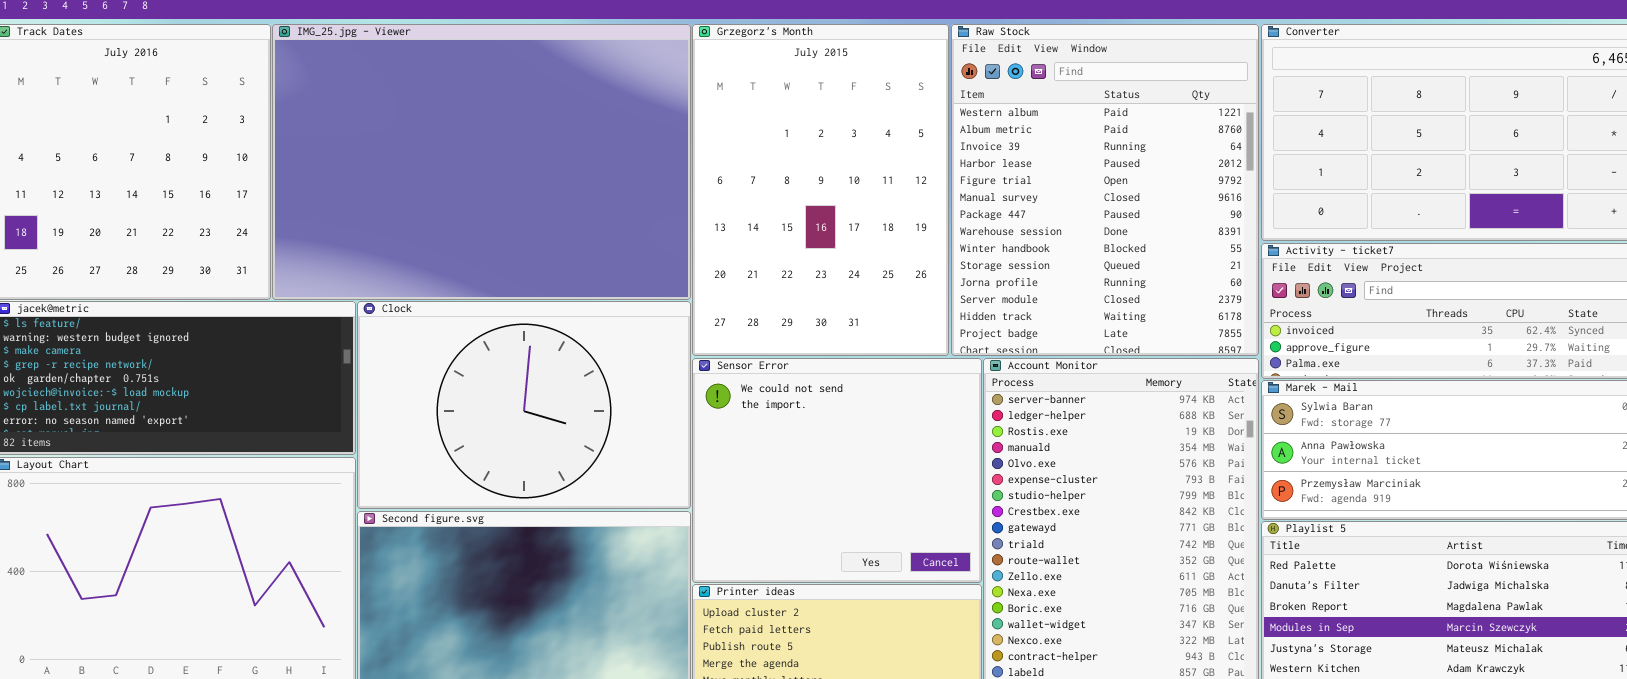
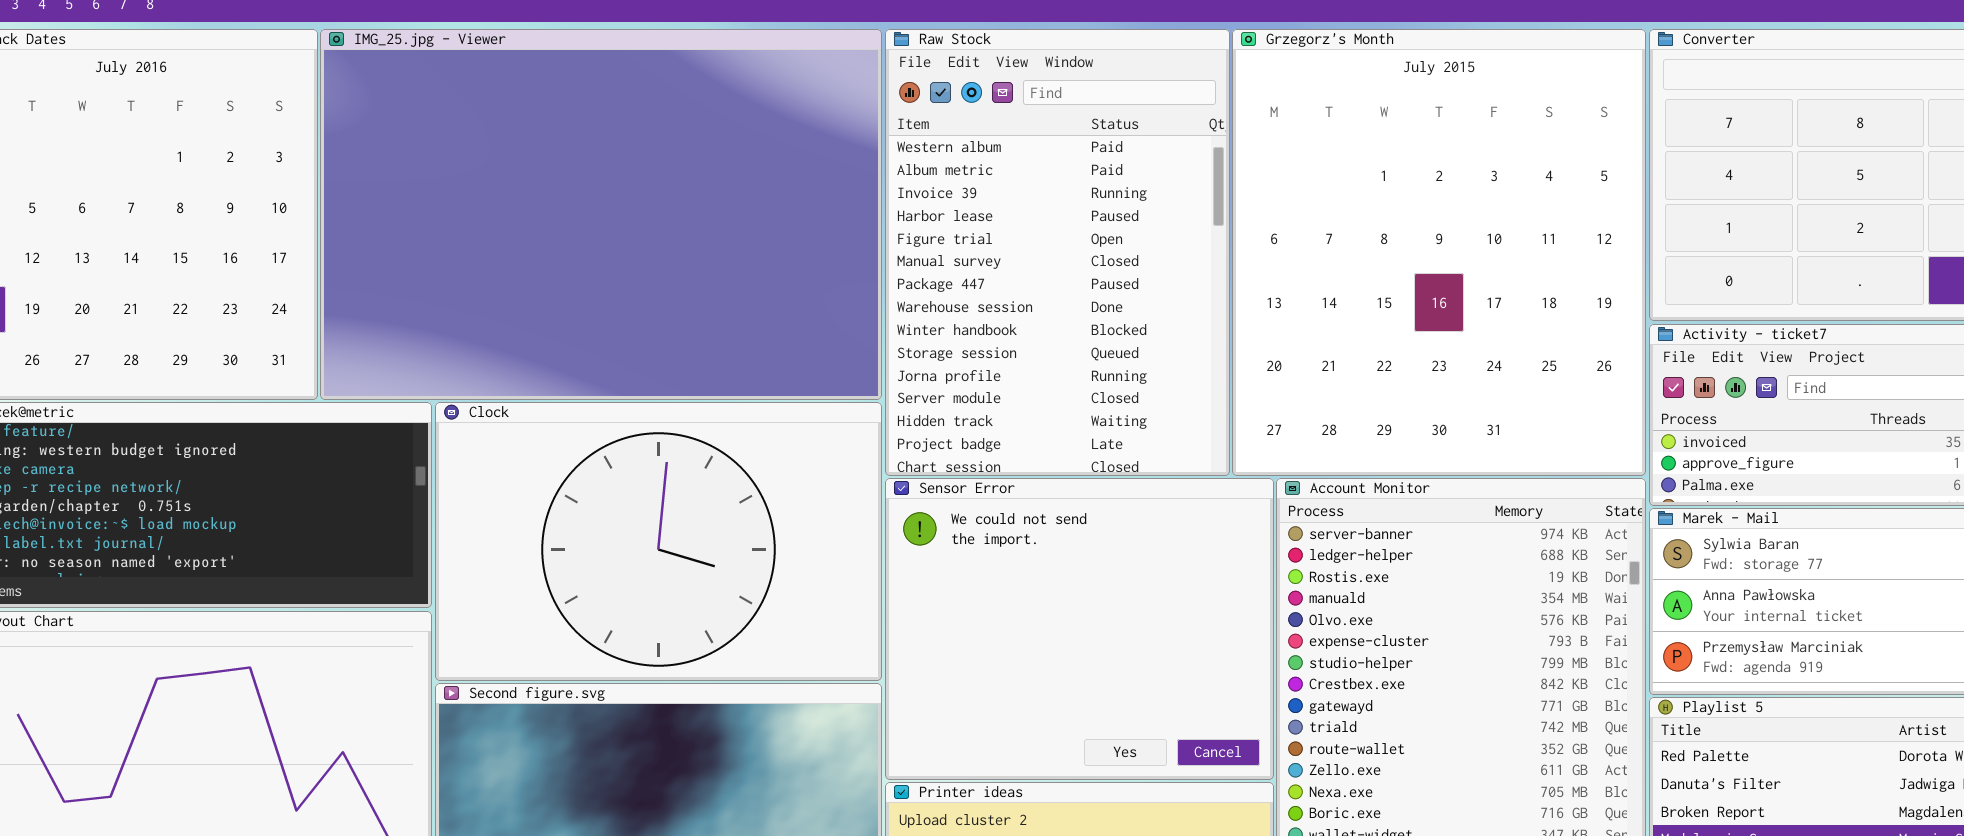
Grzegorz's Month: [692,24,949,356] -> [1232,29,1646,476], moved, resized
Raw Stock: [951,24,1259,356] -> [885,29,1230,476], moved, resized

